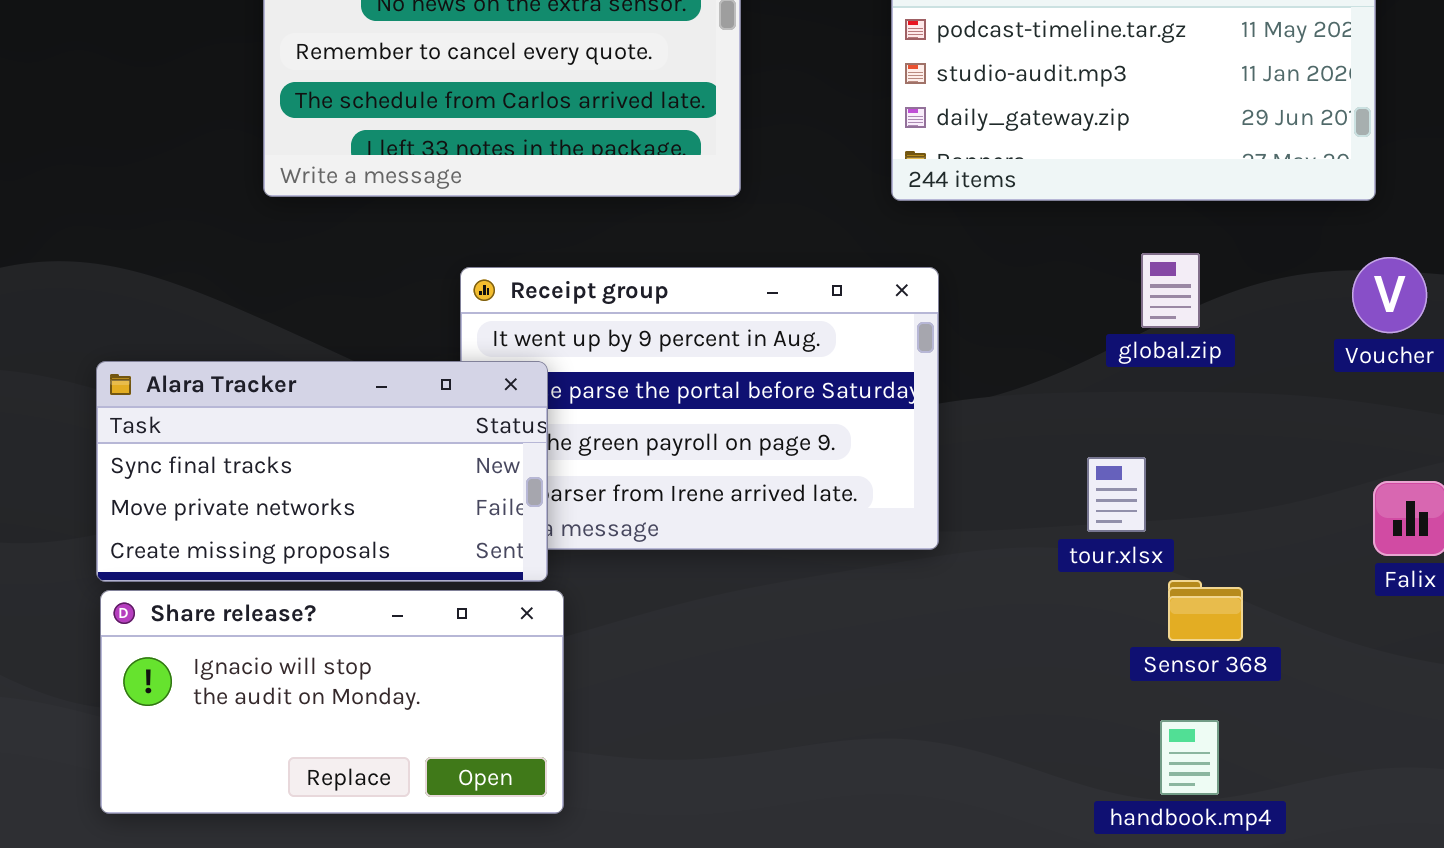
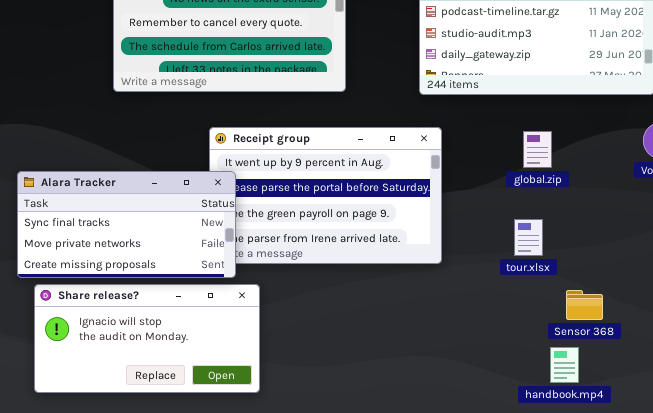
global.zip: [1141,253,1200,328] -> [523,131,552,168], moved
Alara Tracker: [96,361,548,582] -> [17,171,236,278], moved
Sensor 368: [1168,580,1243,641] -> [566,290,603,320], moved

